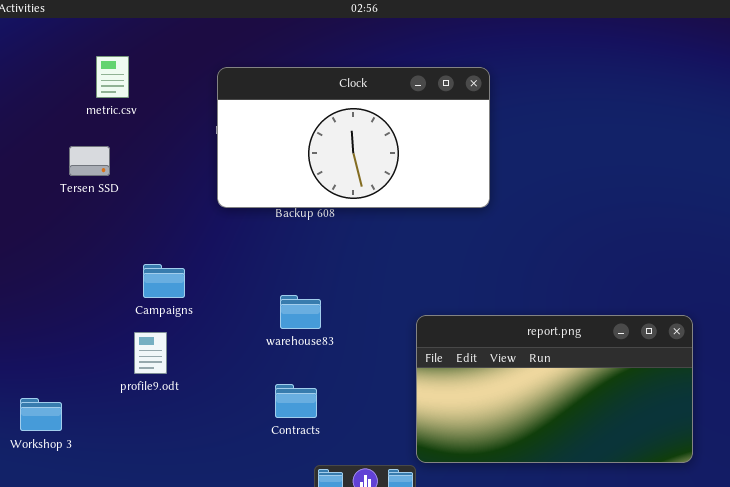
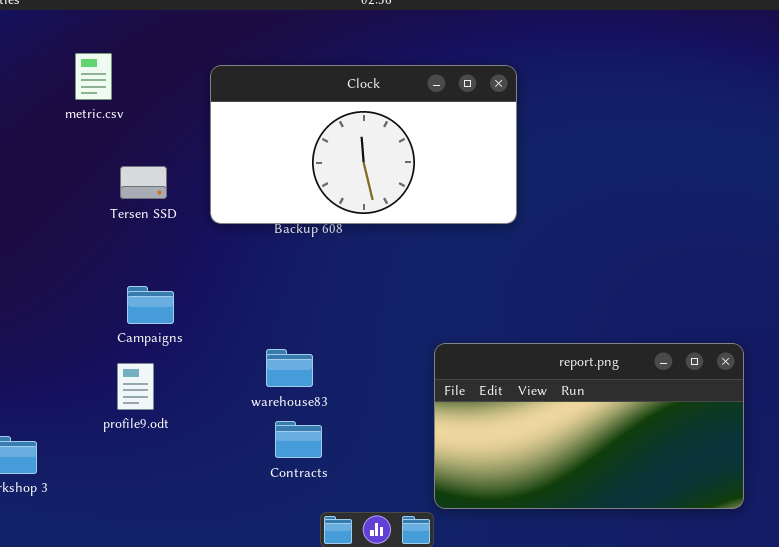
Tersen SSD: [69,146,110,176] -> [120,166,167,199], moved
warehouse83: [280,295,321,329] -> [266,349,313,387], moved

